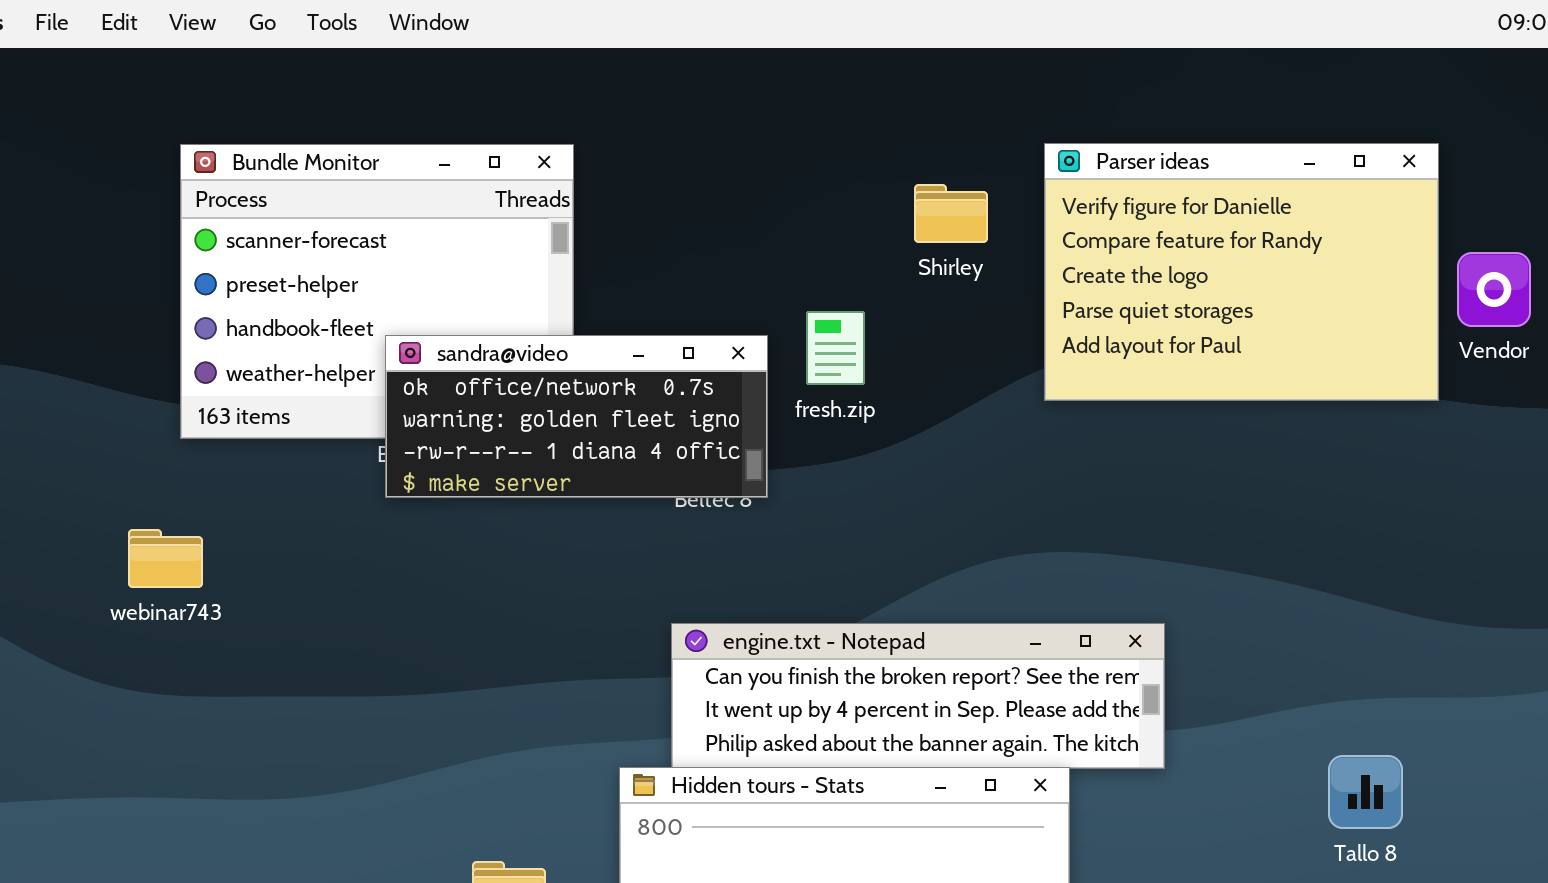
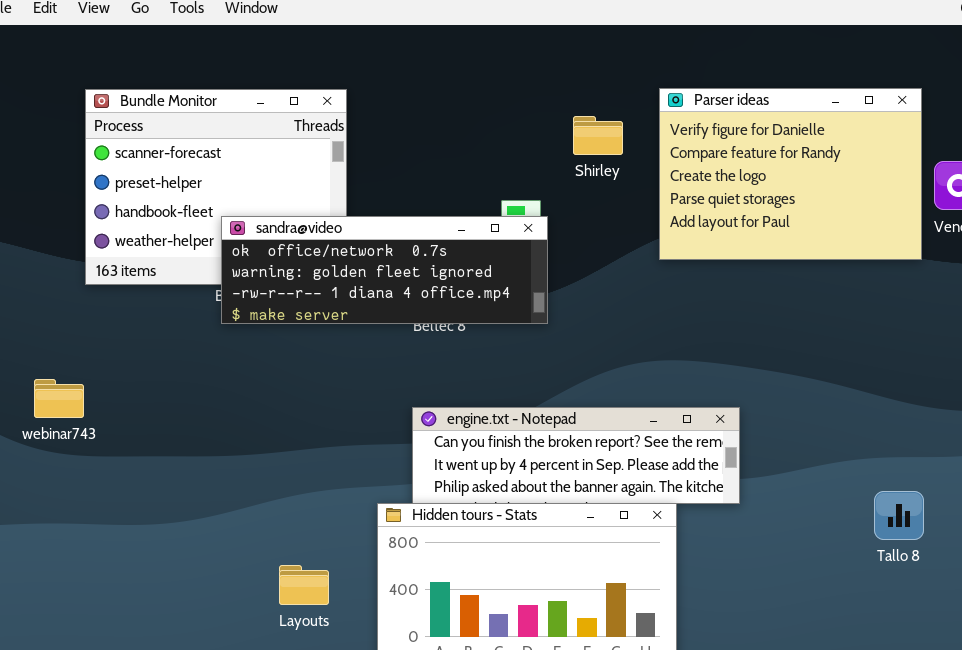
sandra@video: [385,335,768,498] -> [221,216,548,324], resized
webinar743: [128,529,203,588] -> [34,379,84,418], moved
Tallo 8: [1328,755,1403,829] -> [874,491,924,540], moved

